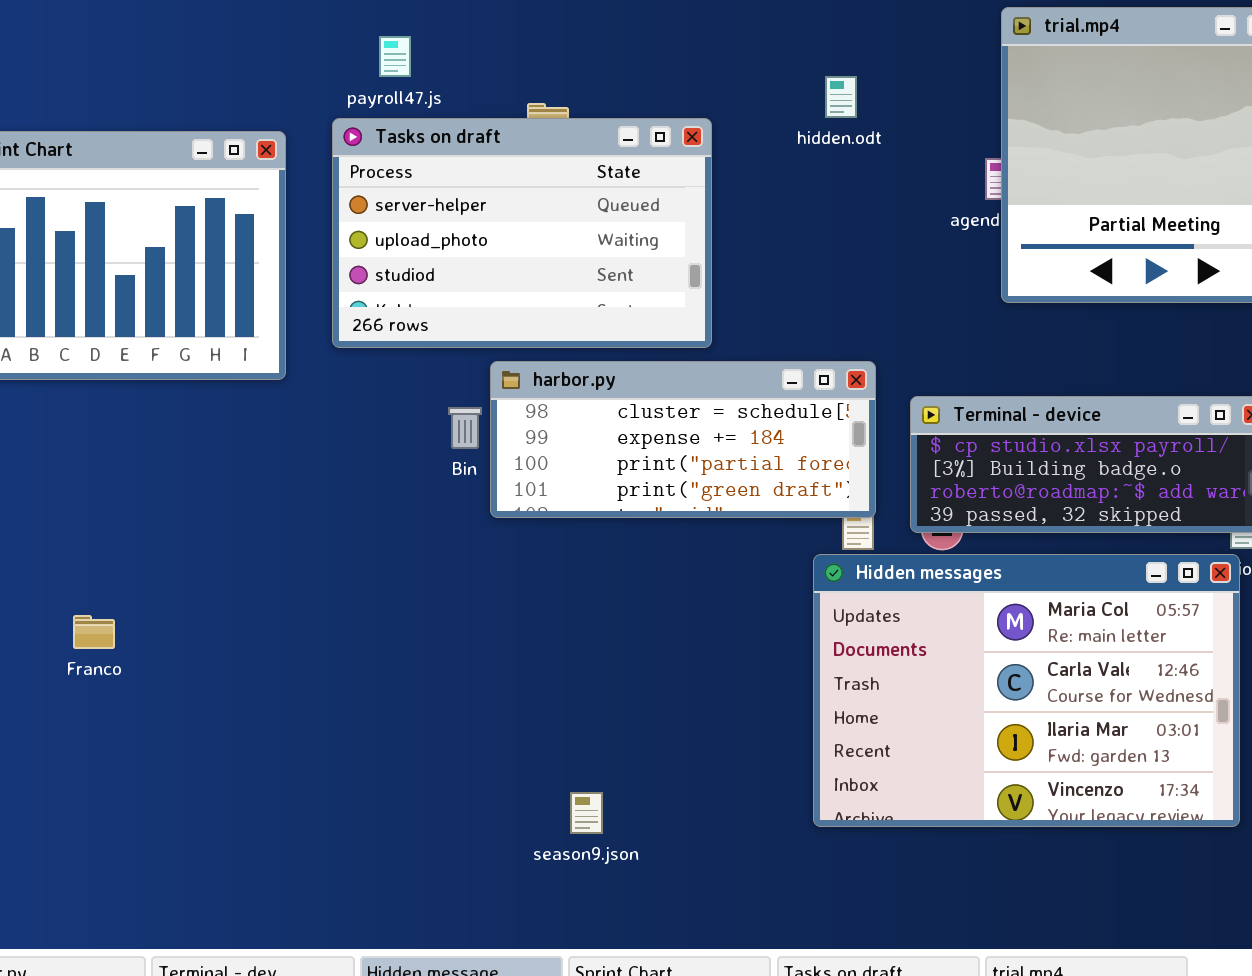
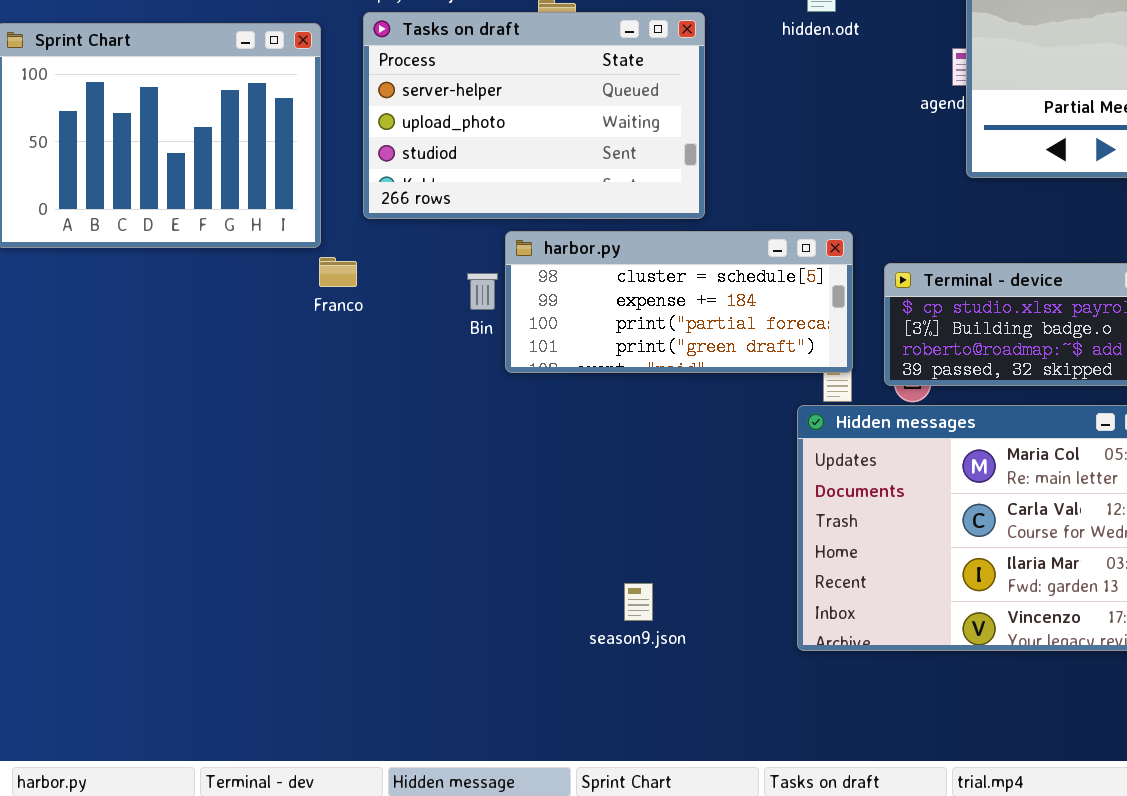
Franco: [73,615,115,649] -> [319,257,357,287], moved
season9.json: [570,792,603,834] -> [624,583,653,621], moved

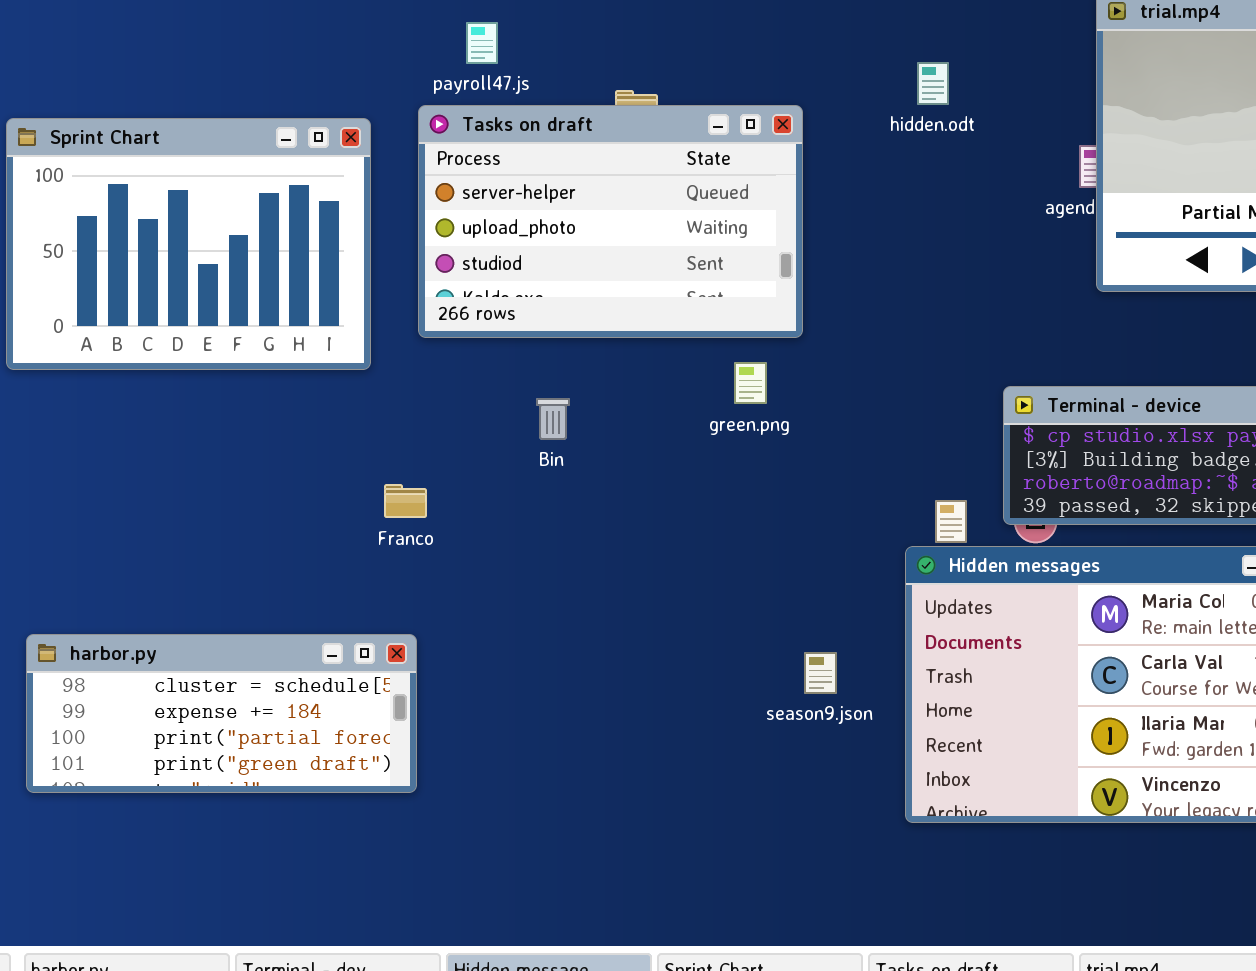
harbor.py: [505,231,853,373] -> [26,634,417,793], moved
Franco: [319,257,357,287] -> [384,484,427,518], moved
season9.json: [624,583,653,621] -> [804,652,837,694], moved

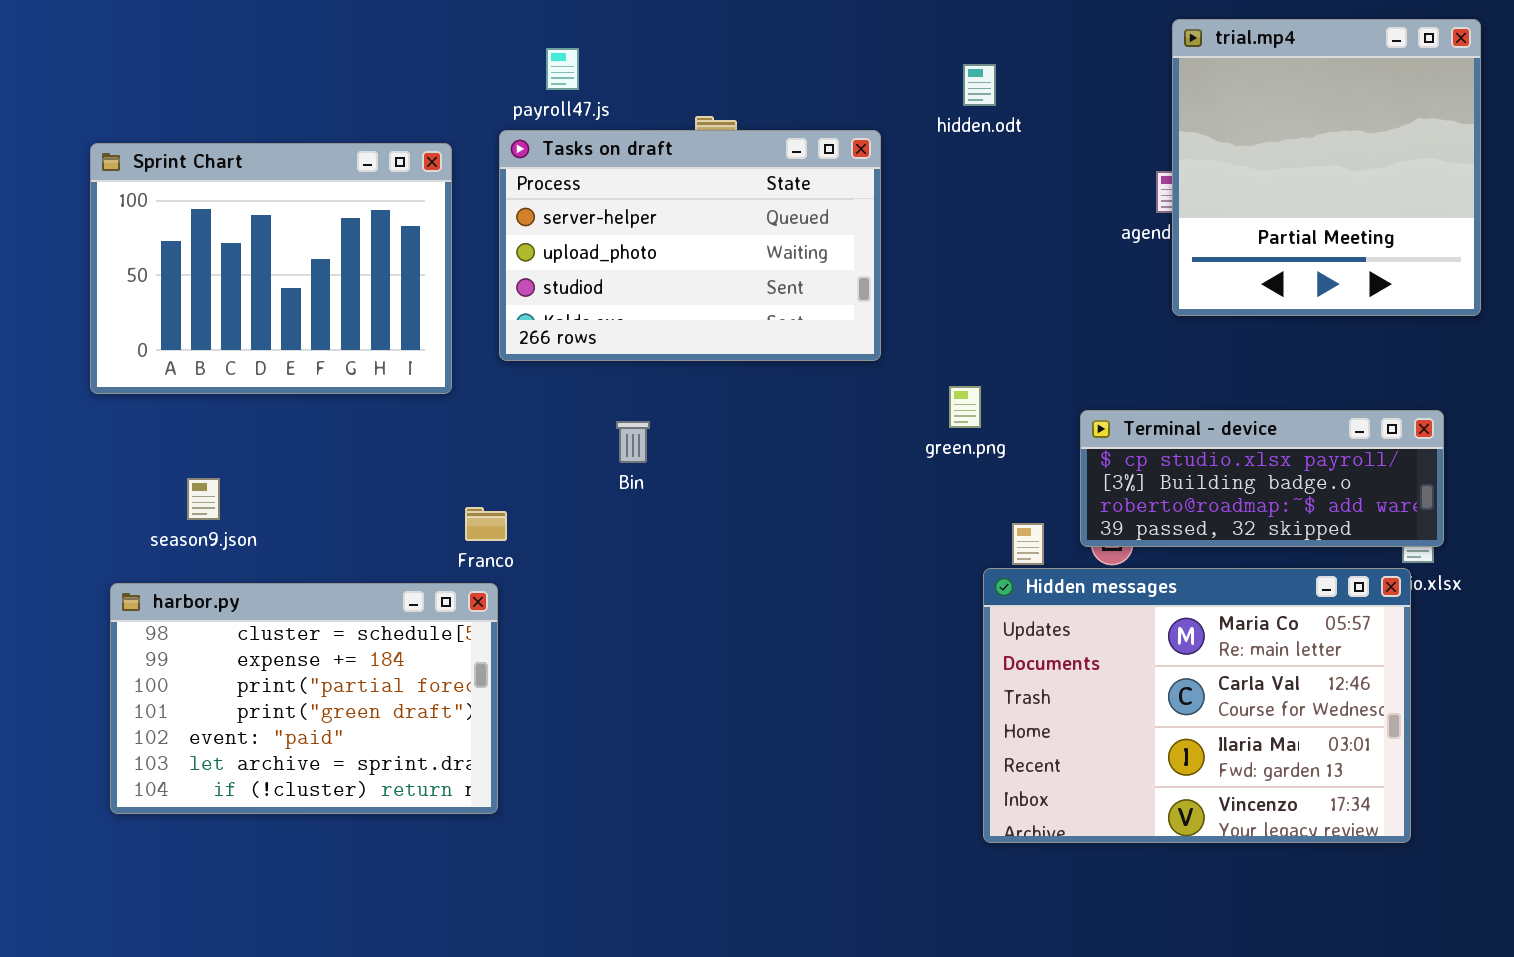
hidden.odt: [917,62,949,105] -> [963,64,996,106], moved
green.png: [734,362,767,404] -> [949,386,981,428], moved
harbor.py: [26,634,417,793] -> [110,583,498,814], resized
season9.json: [804,652,837,694] -> [187,478,220,520], moved

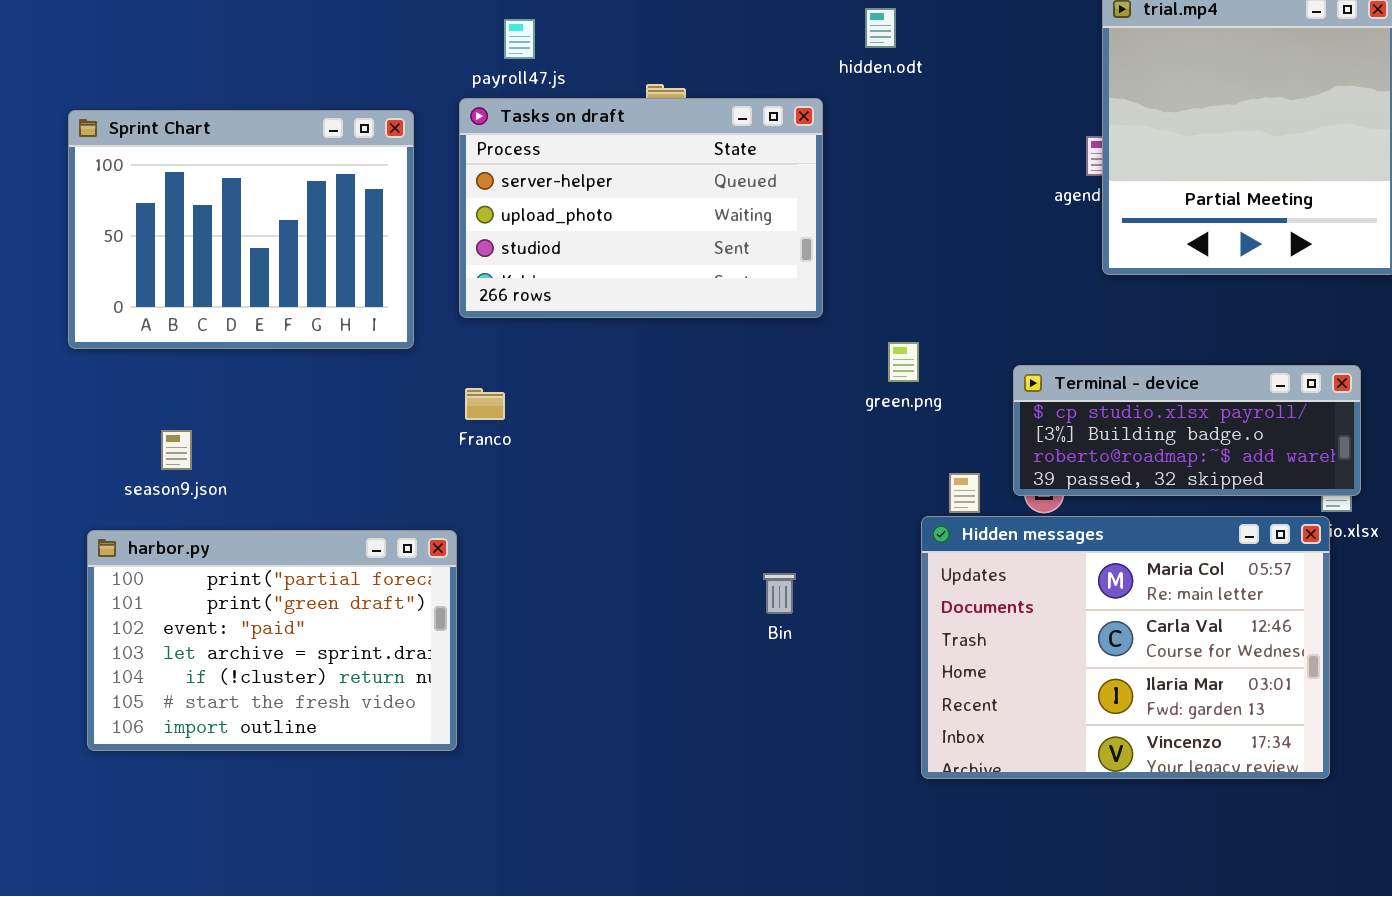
hidden.odt: [963,64,996,106] -> [865,8,896,48], moved
Bin: [616,421,650,463] -> [763,573,796,614], moved
Franco: [465,507,507,541] -> [465,388,505,420], moved
harbor.py: [110,583,498,814] -> [87,530,457,751], scrolled down 2 rows

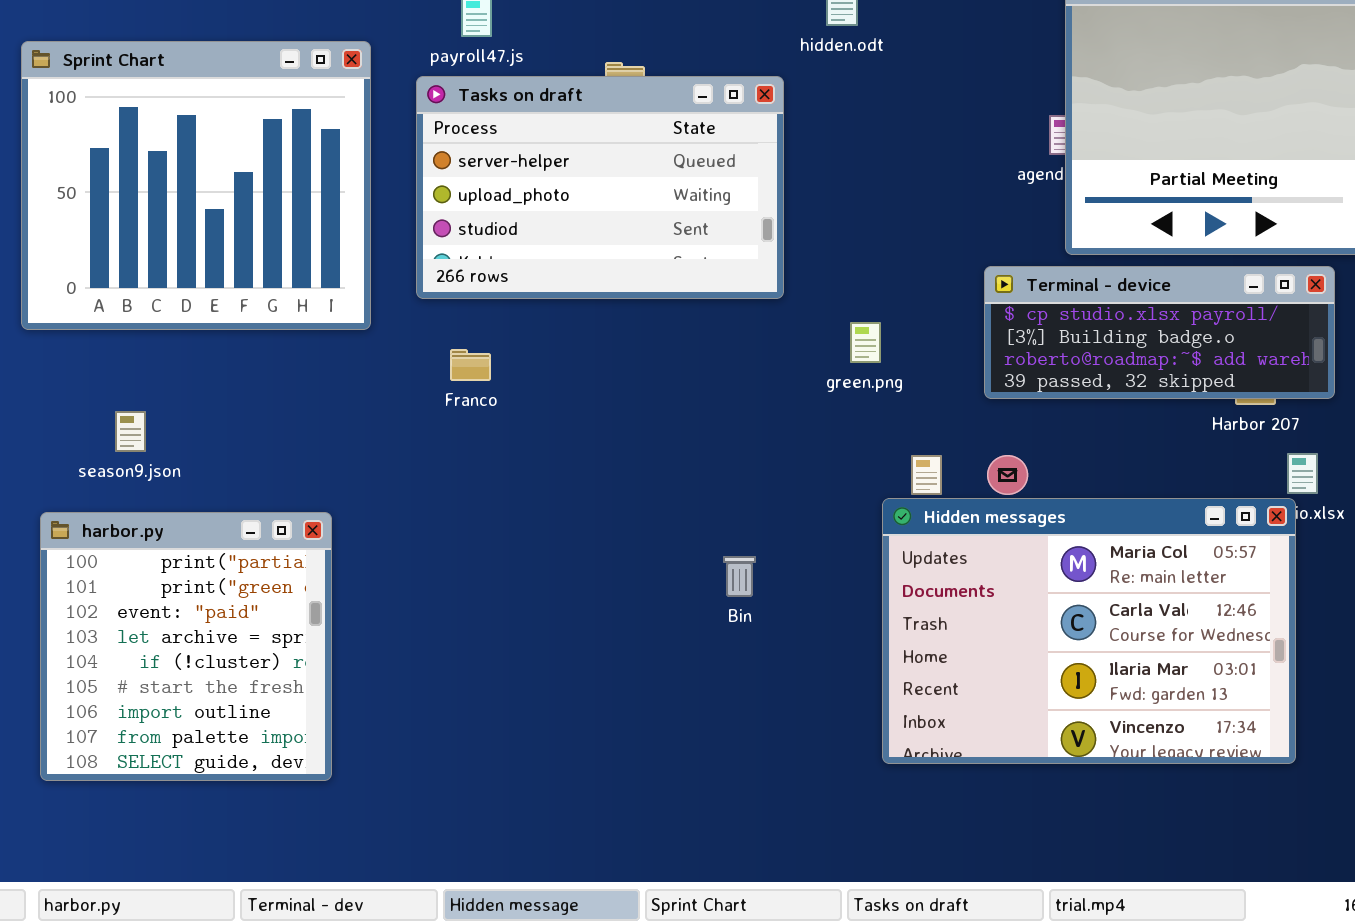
Sprint Chart: [68,110,414,349] -> [21,41,371,330], resized
Terminal - device: [1013,365,1361,496] -> [984,266,1335,399], moved
Franco: [465,388,505,420] -> [450,349,491,381], moved
harbor.py: [87,530,457,751] -> [40,512,332,781], resized

